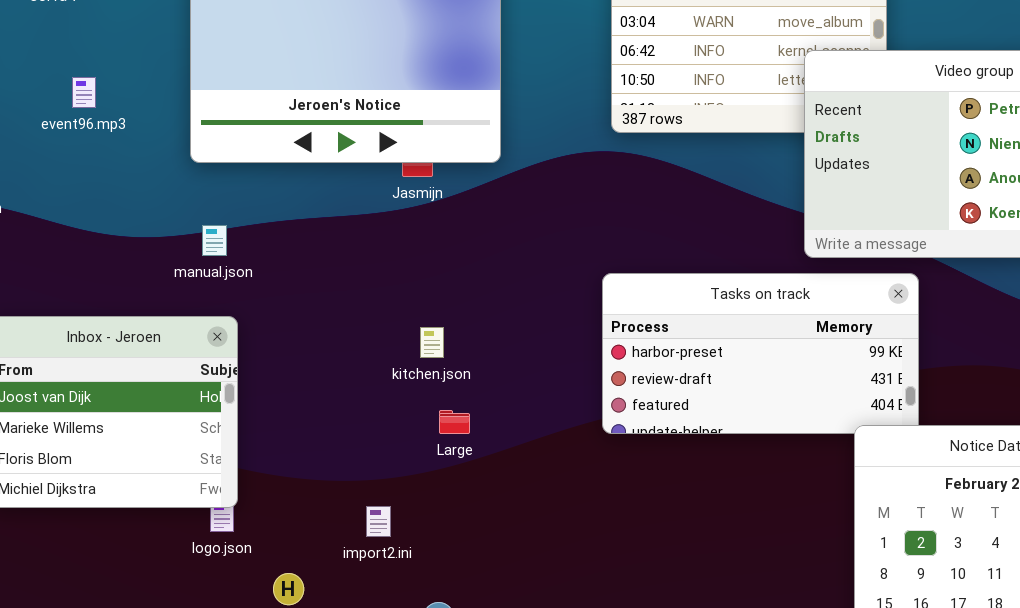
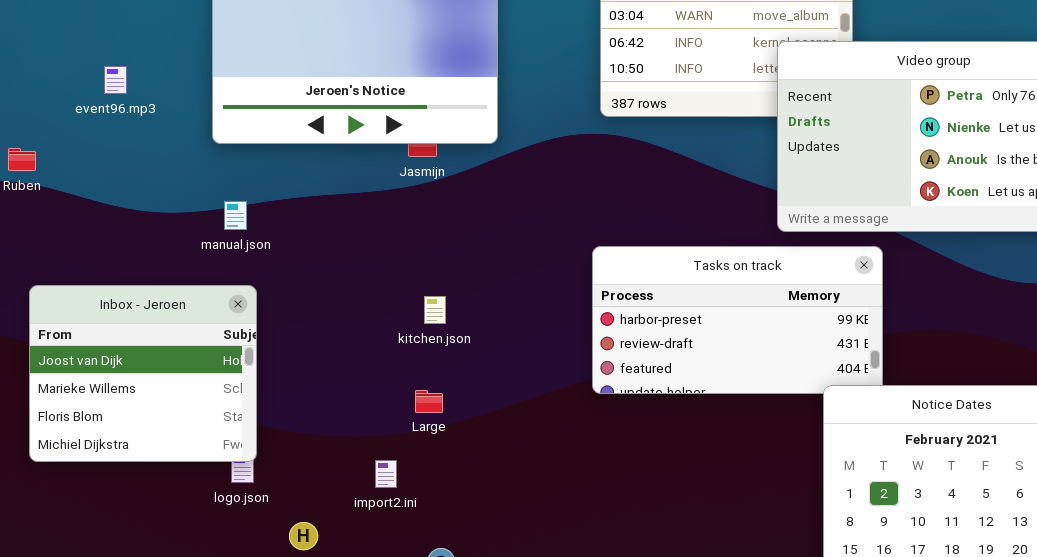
Large: [439,410,470,434] -> [415,390,443,413], moved

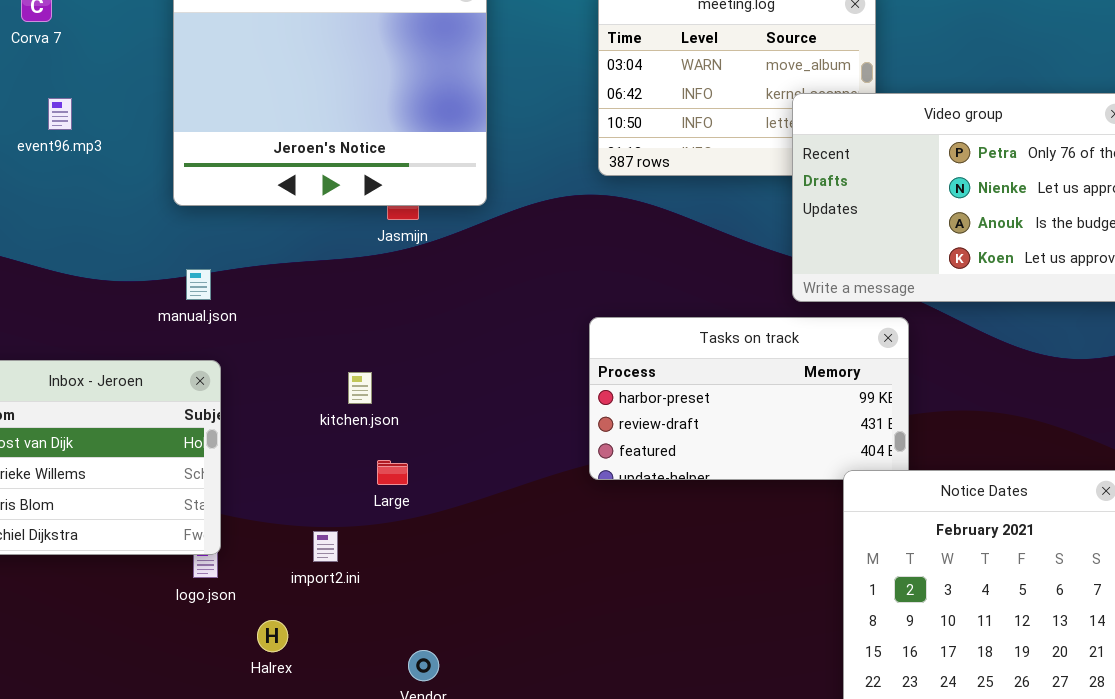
event96.mp3: [104,66,127,94] -> [48,98,72,130], moved
kitchen.json: [424,296,446,324] -> [348,372,372,404], moved
Large: [415,390,443,413] -> [377,460,408,485], moved
import2.ini: [375,460,397,488] -> [313,531,338,562], moved

